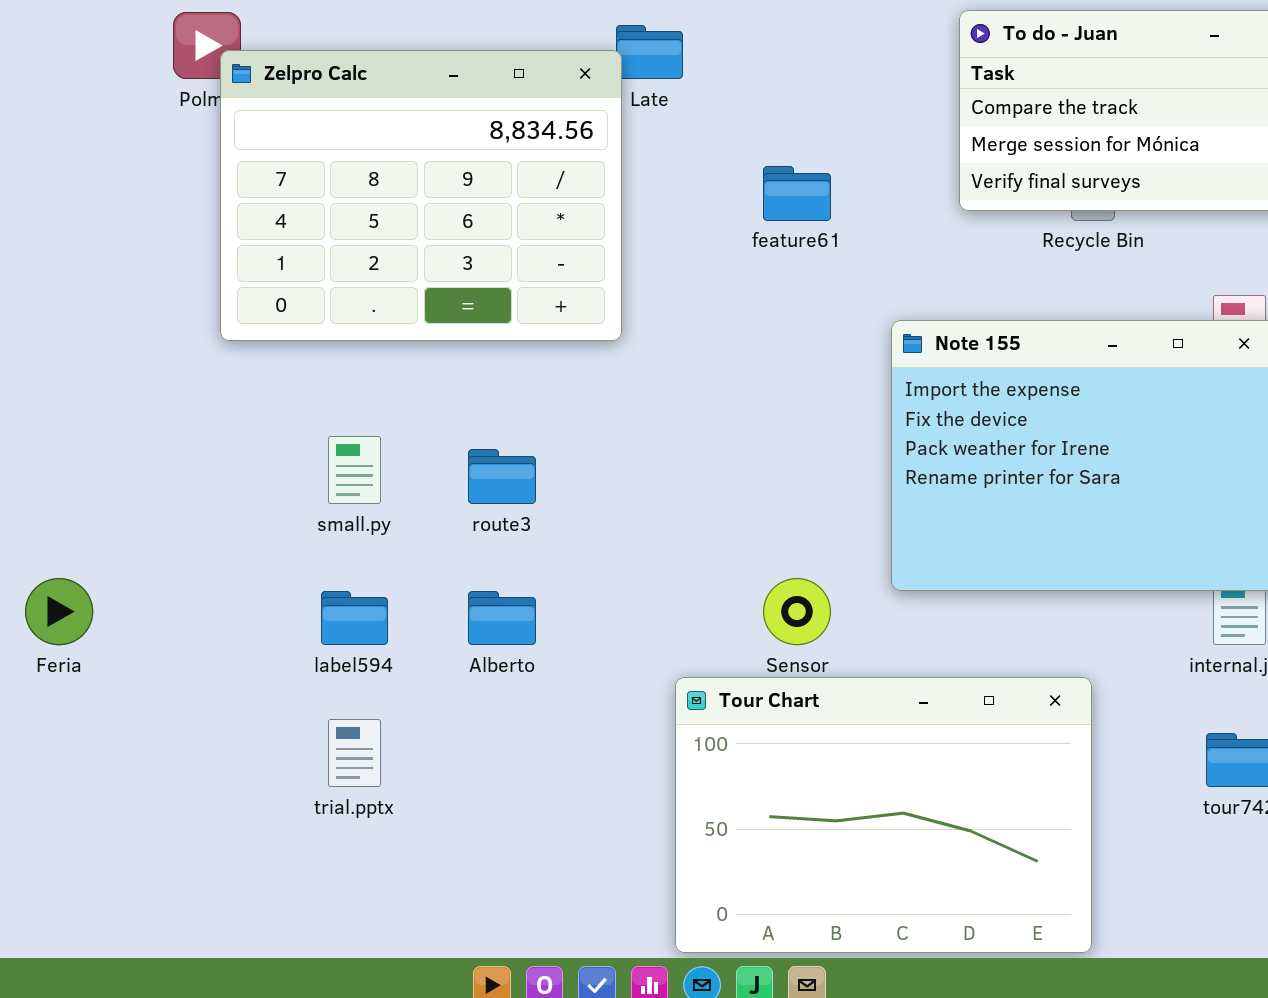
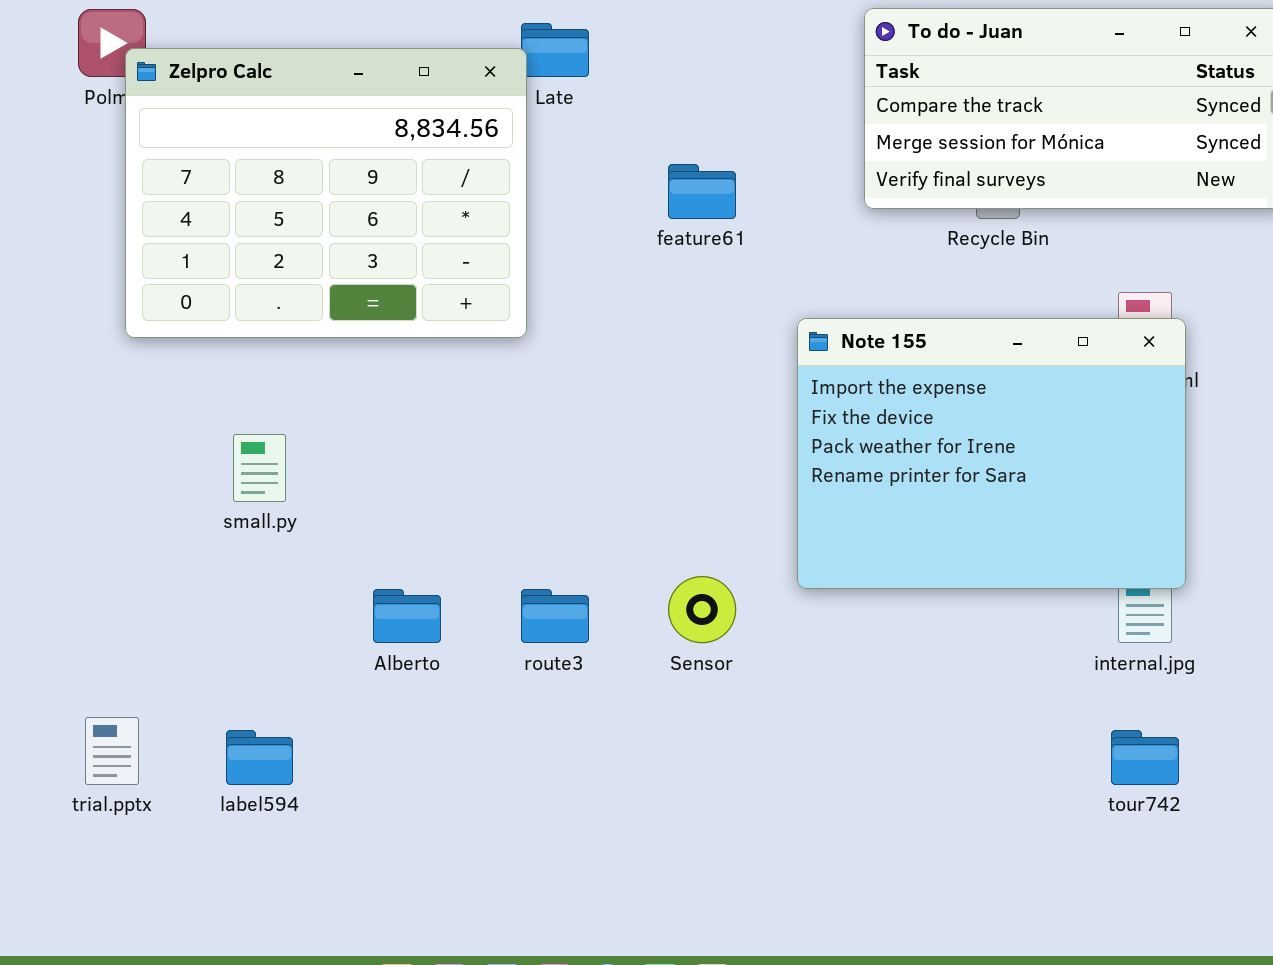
route3: [468,449,536,504] -> [521,589,589,643], moved
label594: [321,591,388,645] -> [226,730,293,785], moved
Tour Chart: [675,677,1092,953] -> none, closed
trial.pptx: [328,719,381,787] -> [85,717,139,785], moved

